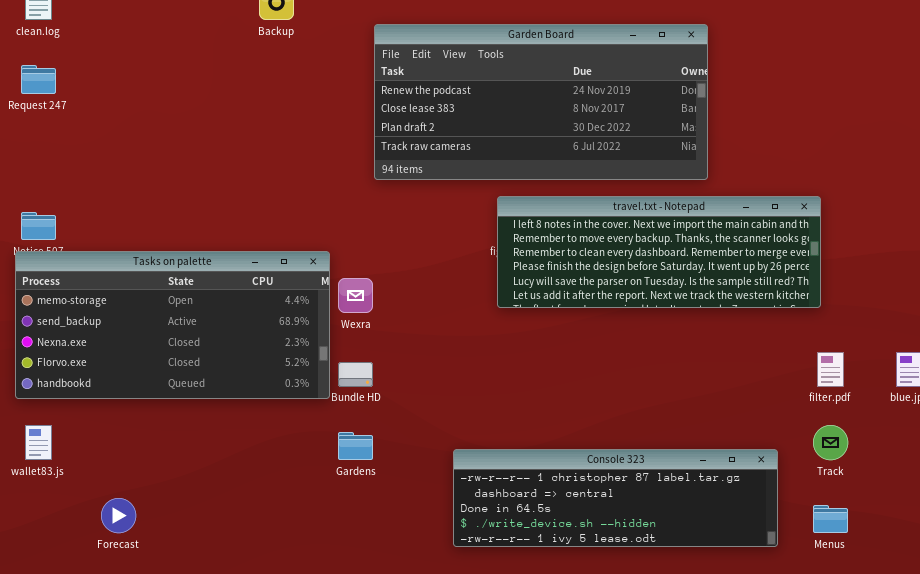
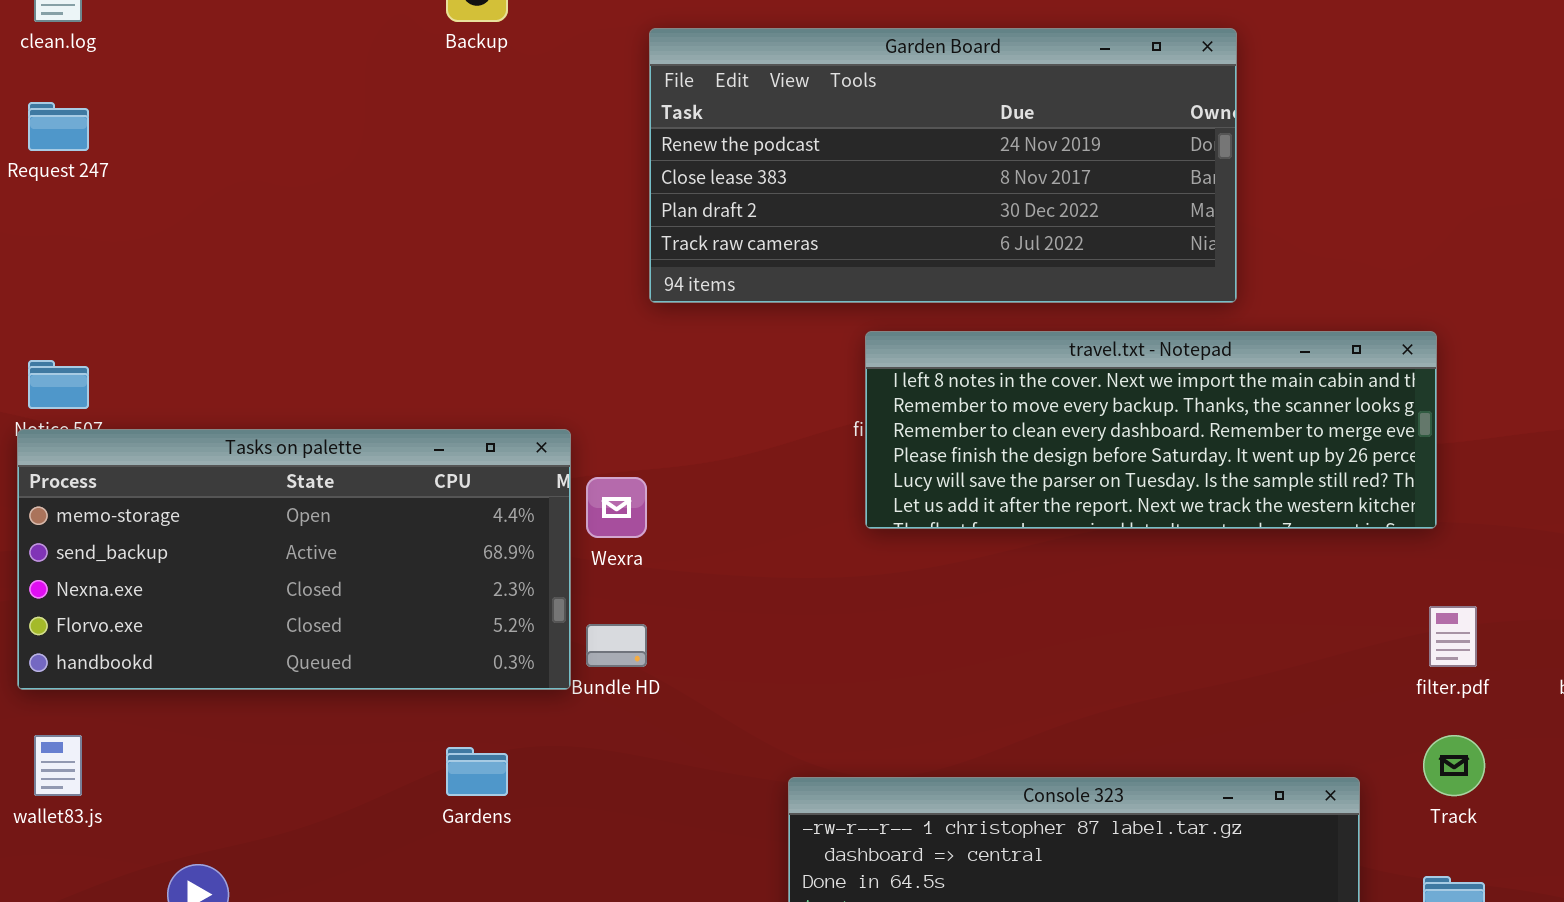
Gardens: [338,432,373,460] -> [446,747,508,796], moved

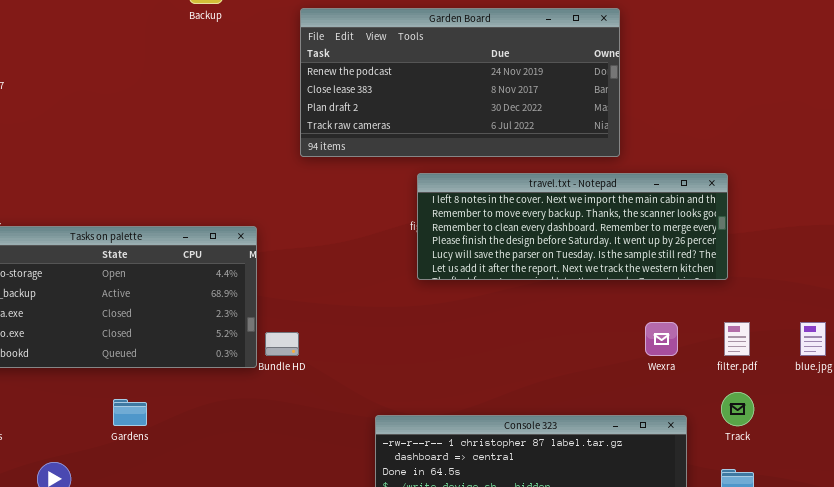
Wexra: [586,477,647,538] -> [645,322,678,356], moved
Gardens: [446,747,508,796] -> [113,399,147,426], moved

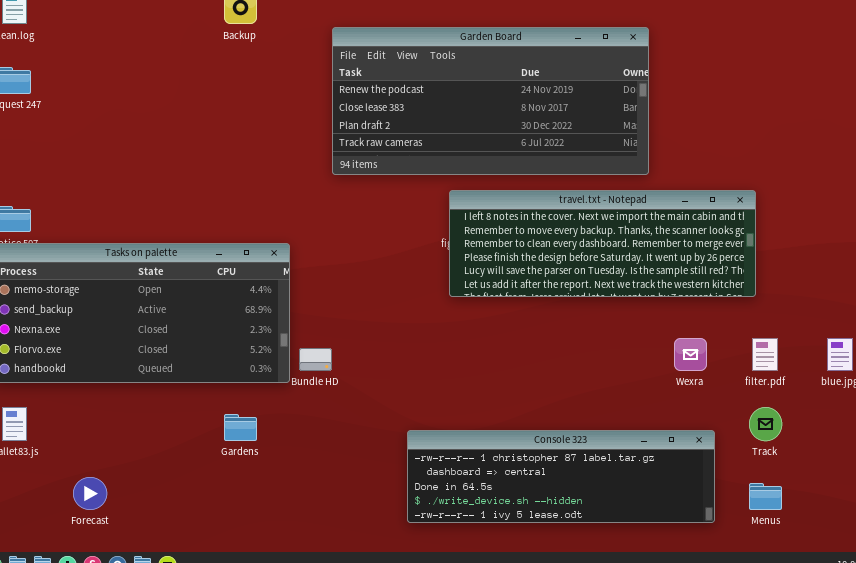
Gardens: [113,399,147,426] -> [224,414,257,441], moved

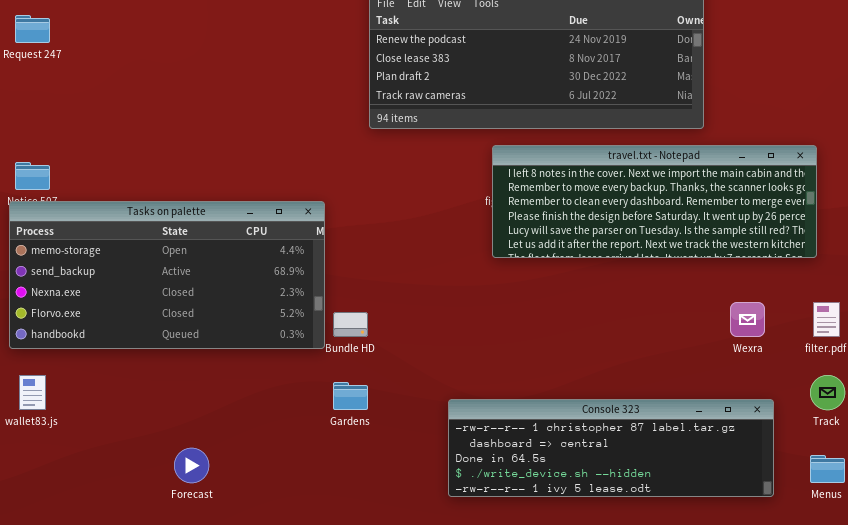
Gardens: [224,414,257,441] -> [333,382,368,410], moved
Forecast: [73,477,107,510] -> [174,448,209,483], moved

